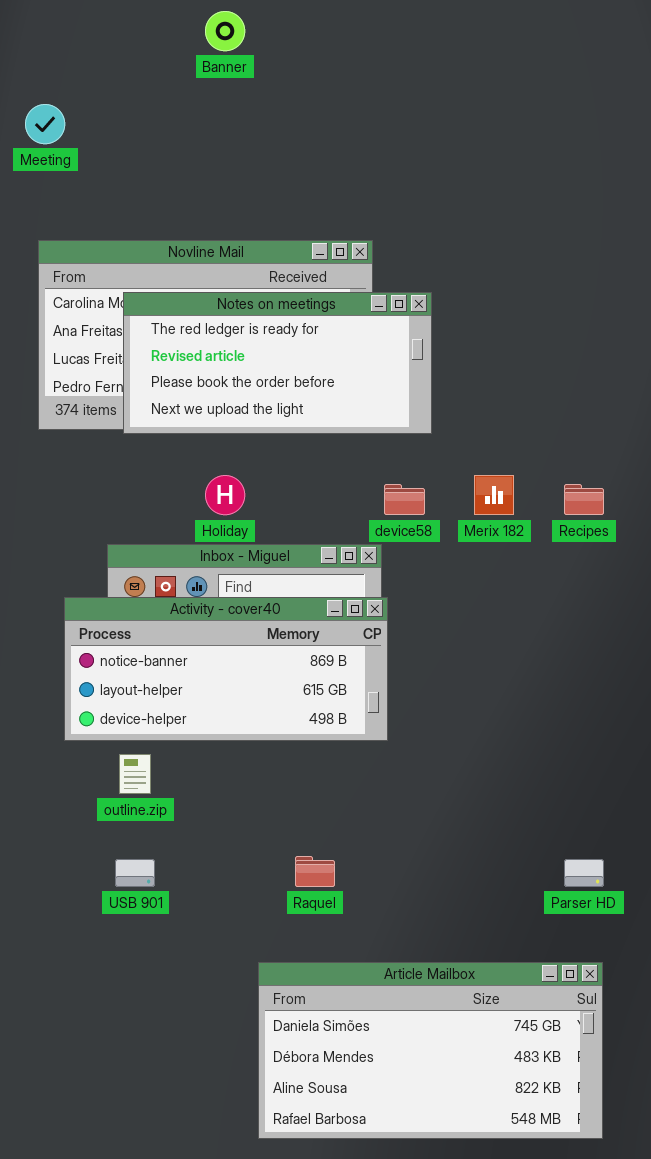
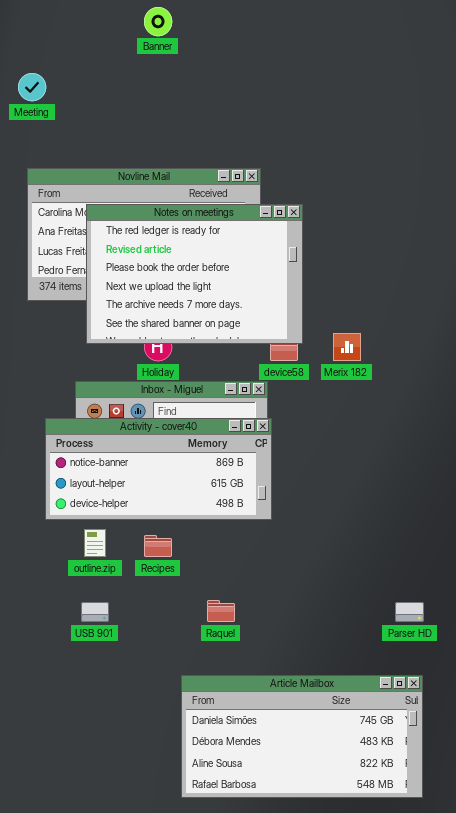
Notes on meetings: [123,292,432,434] -> [86,204,303,344], resized
Recipes: [564,484,604,515] -> [144,535,172,557], moved

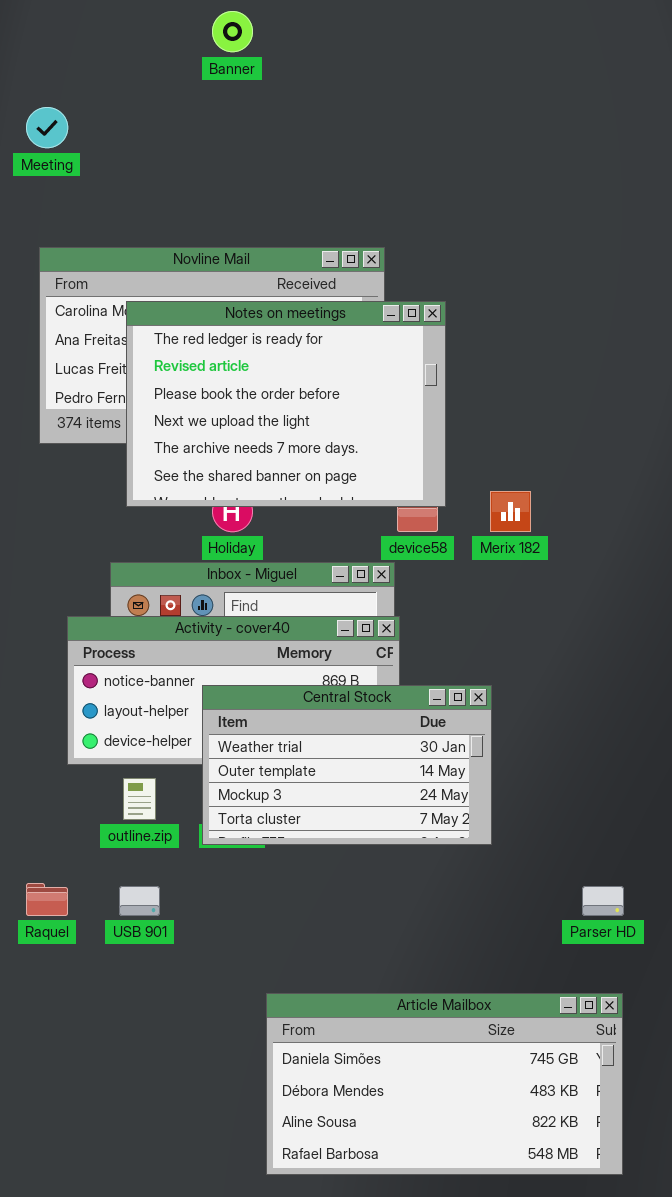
Central Stock: none -> [202,685,492,845], opened
Raquel: [207,600,235,622] -> [26,883,68,916], moved

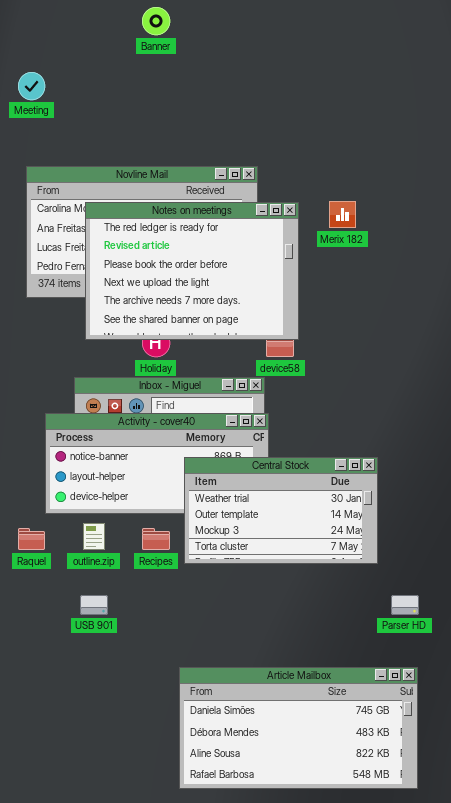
Merix 182: [490,491,531,532] -> [329,201,356,228], moved
Central Stock: [202,685,492,845] -> [184,457,378,564], moved
Raquel: [26,883,68,916] -> [18,528,45,550], moved

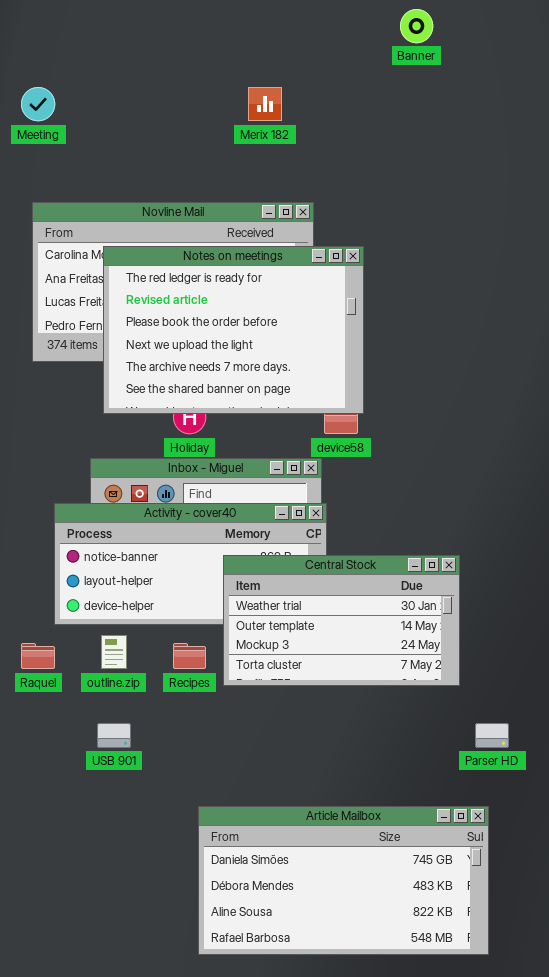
Banner: [142,7,170,35] -> [400,9,433,43], moved
Merix 182: [329,201,356,228] -> [248,87,282,121], moved
Article Mailbox: [179,667,418,789] -> [198,806,489,955], moved

